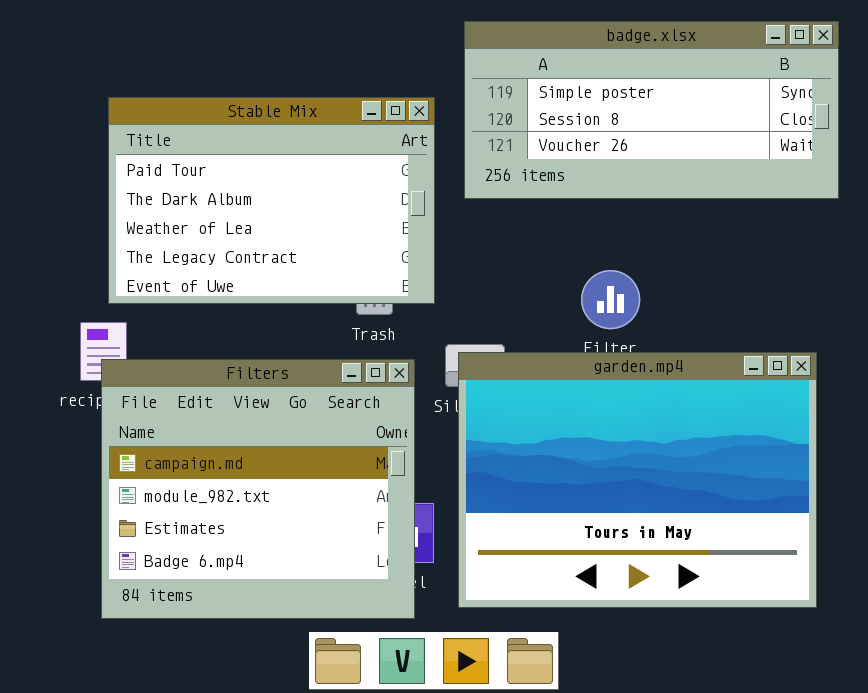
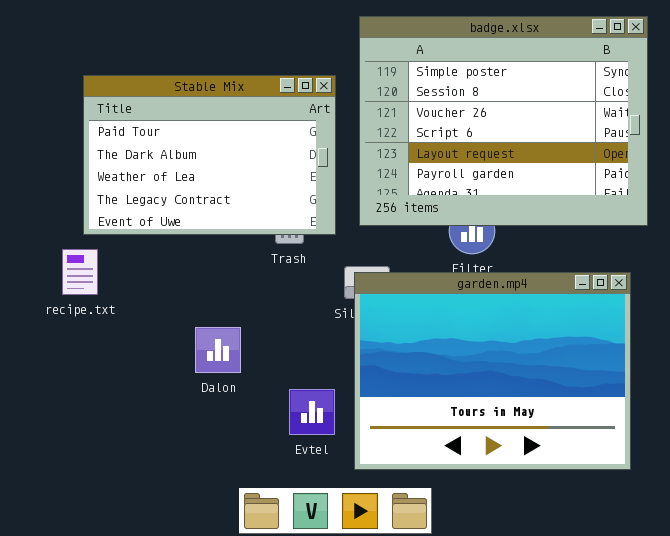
badge.xlsx: [464,21,839,199] -> [359,16,648,226], resized
Filters: [101,359,415,619] -> none, closed

